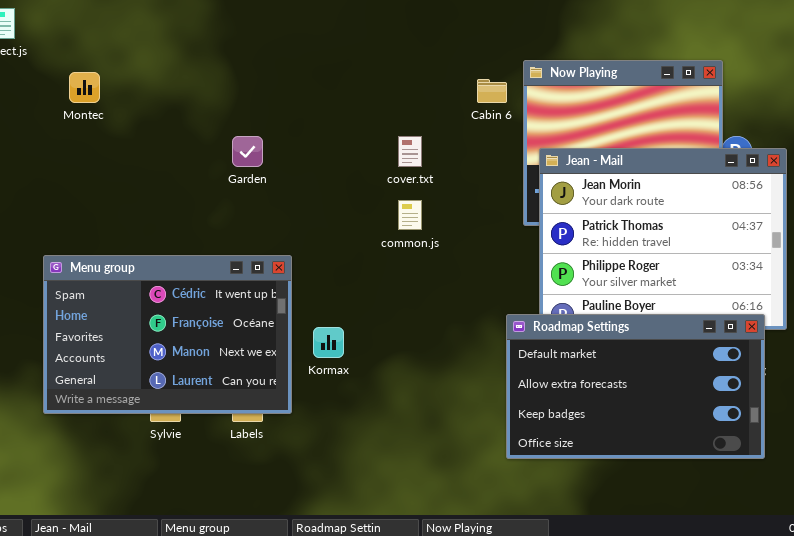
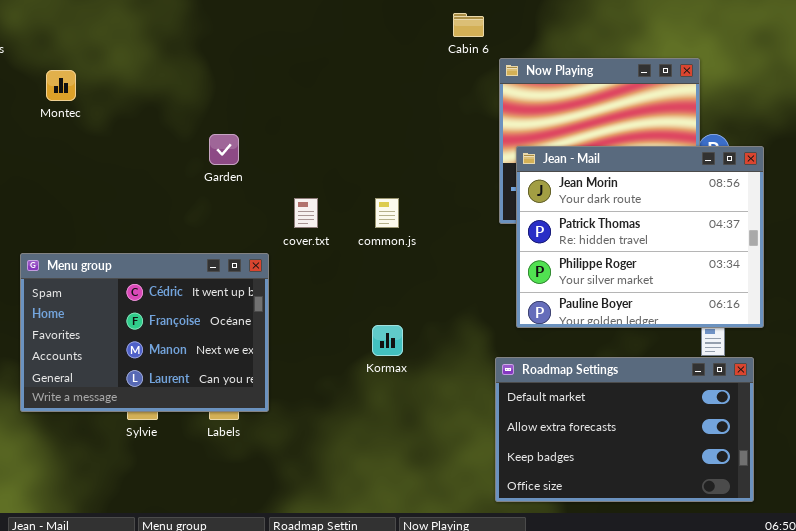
Cabin 6: [477,79,507,103] -> [453,13,484,37], moved
cover.txt: [398,136,422,167] -> [294,198,318,228], moved
Roadmap Settings: [506,314,765,459] -> [495,357,754,502], moved
Kormax: [313,327,344,358] -> [372,325,403,356], moved

